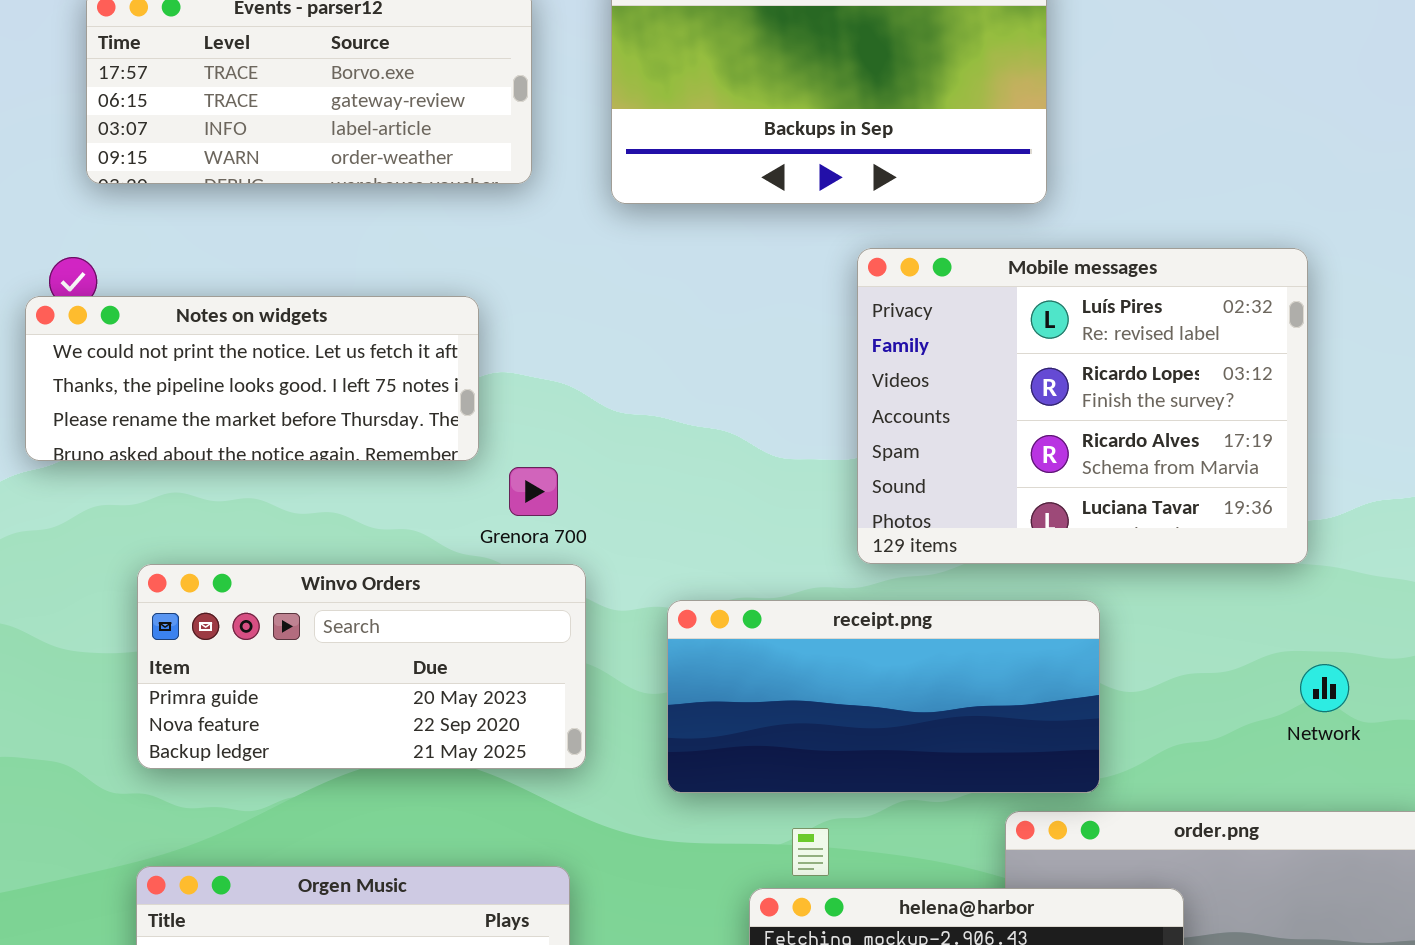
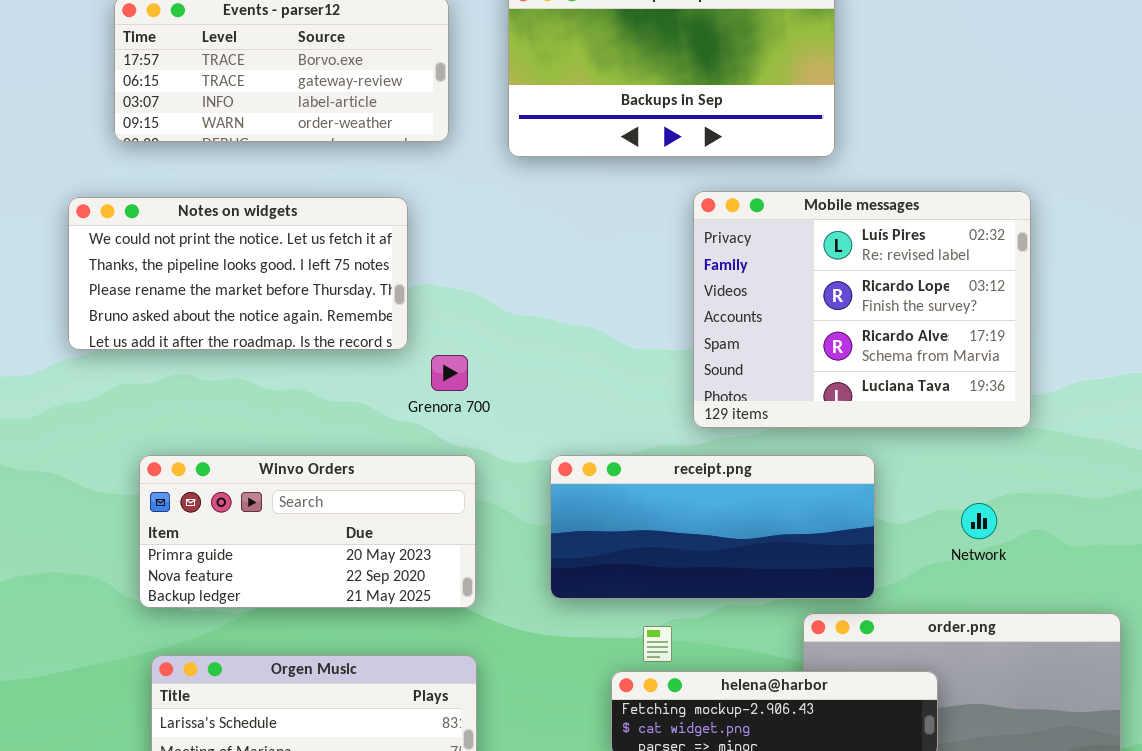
Notes on widgets: [25,296,479,461] -> [68,197,408,350], resized
Winvo Orders: [137,564,586,769] -> [139,455,476,608], moved
Network: [1300,664,1349,712] -> [961,503,997,539], moved

